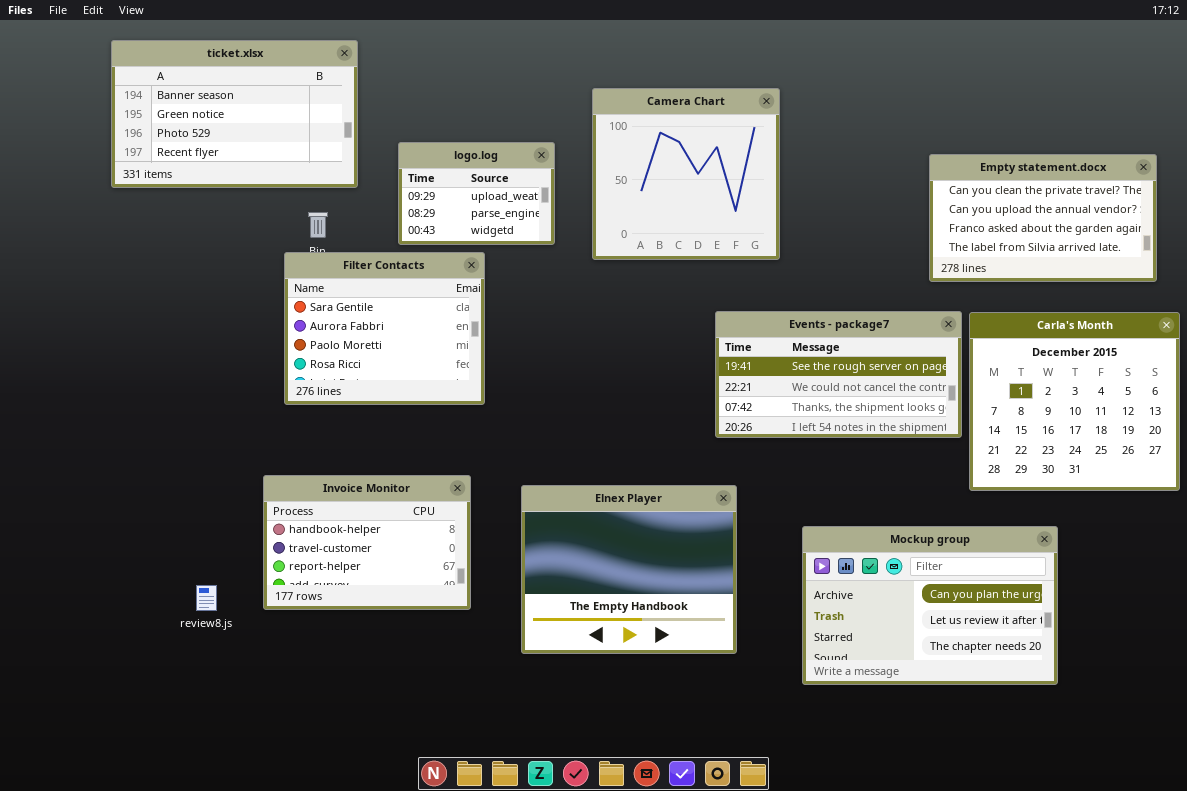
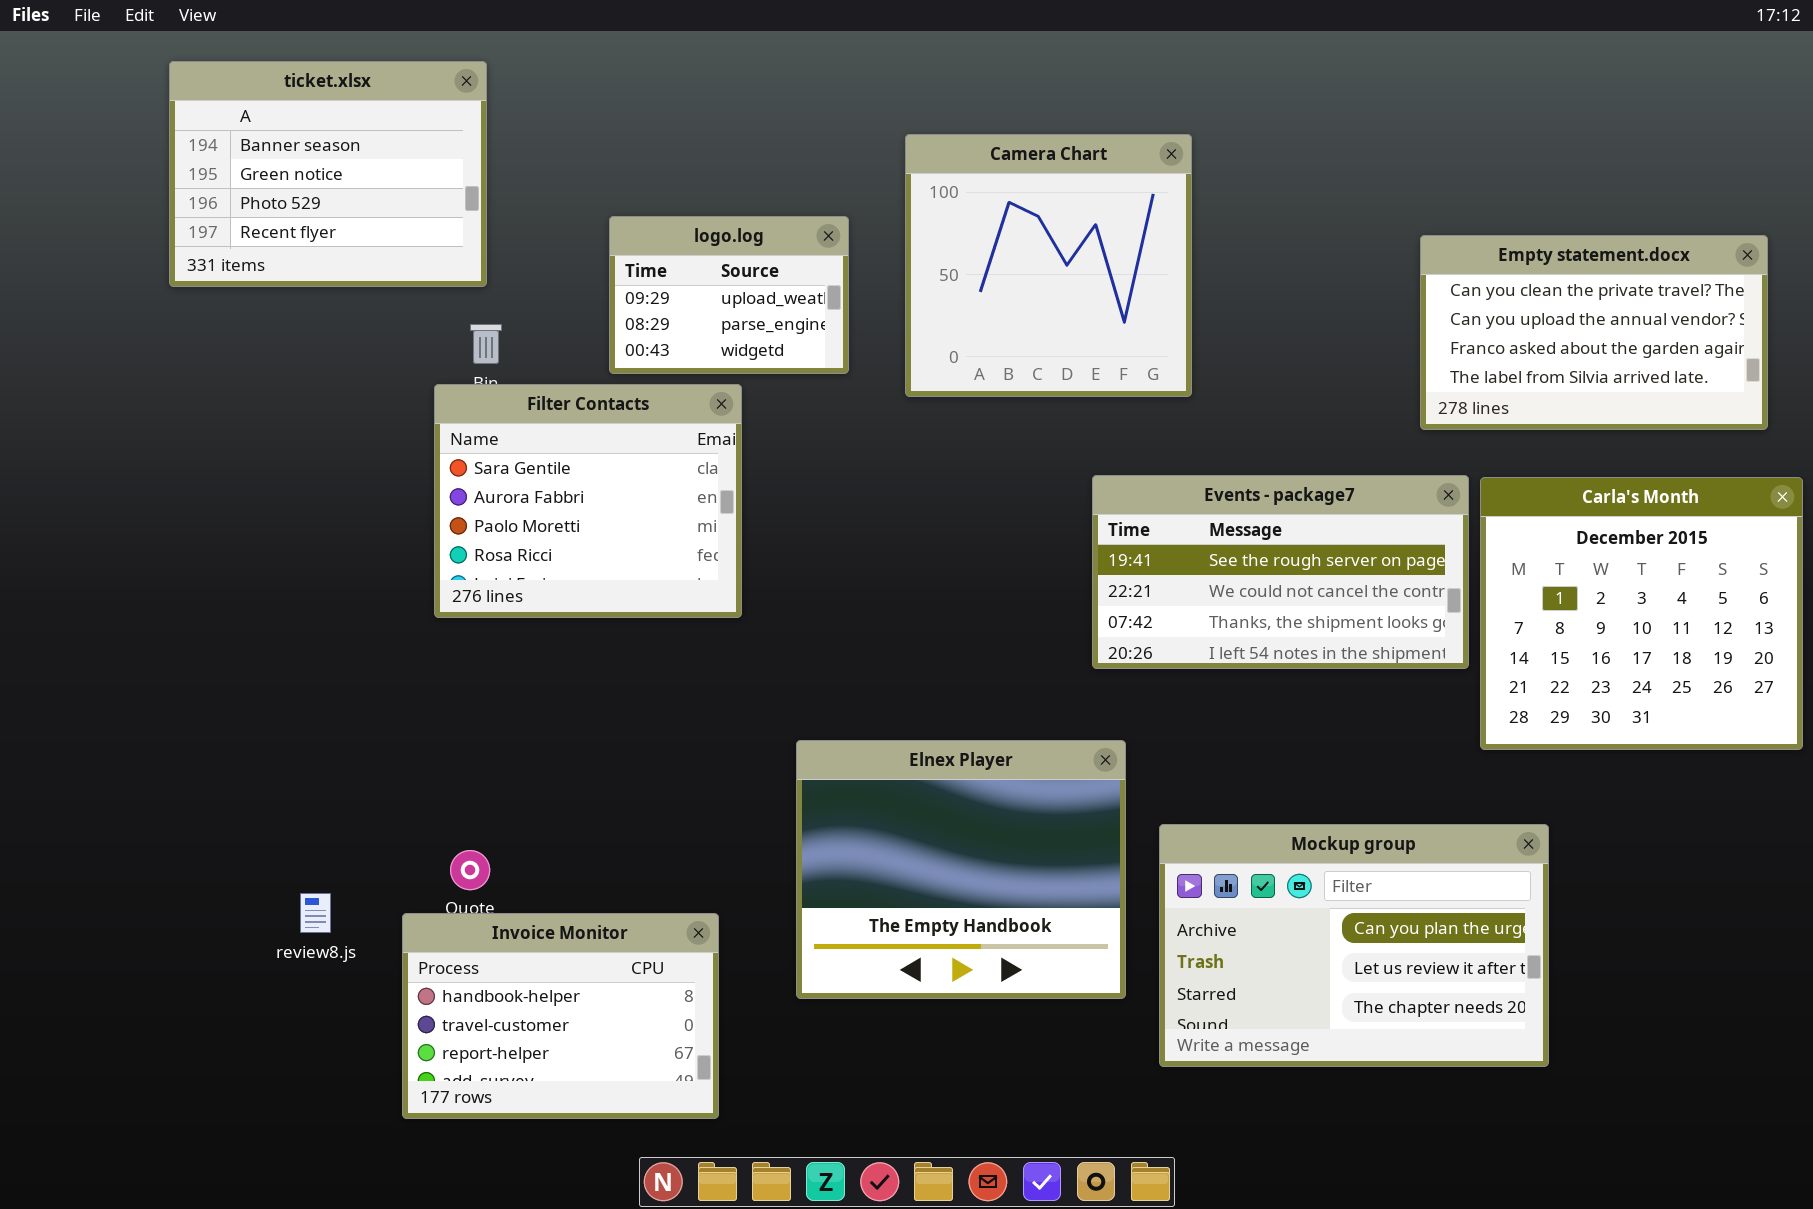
ticket.xlsx: [111,40,358,188] -> [169,61,487,287], resized
Invoice Monitor: [263,475,471,610] -> [402,913,719,1119], moved
Mockup group: [802,526,1058,685] -> [1159,824,1549,1067], moved

